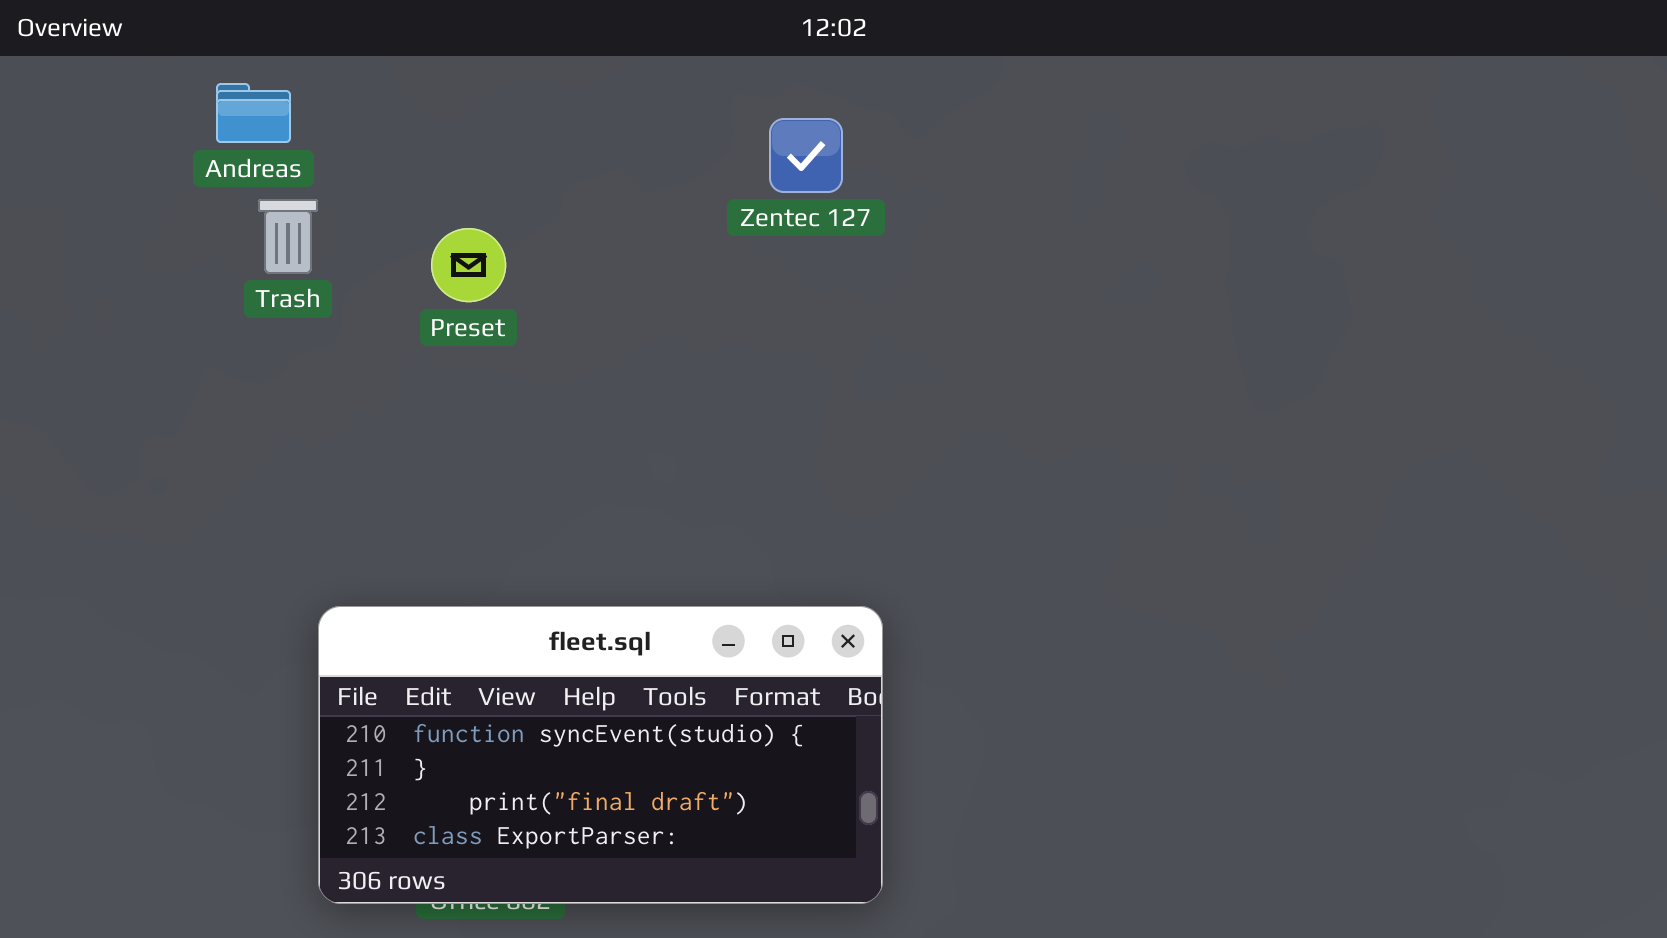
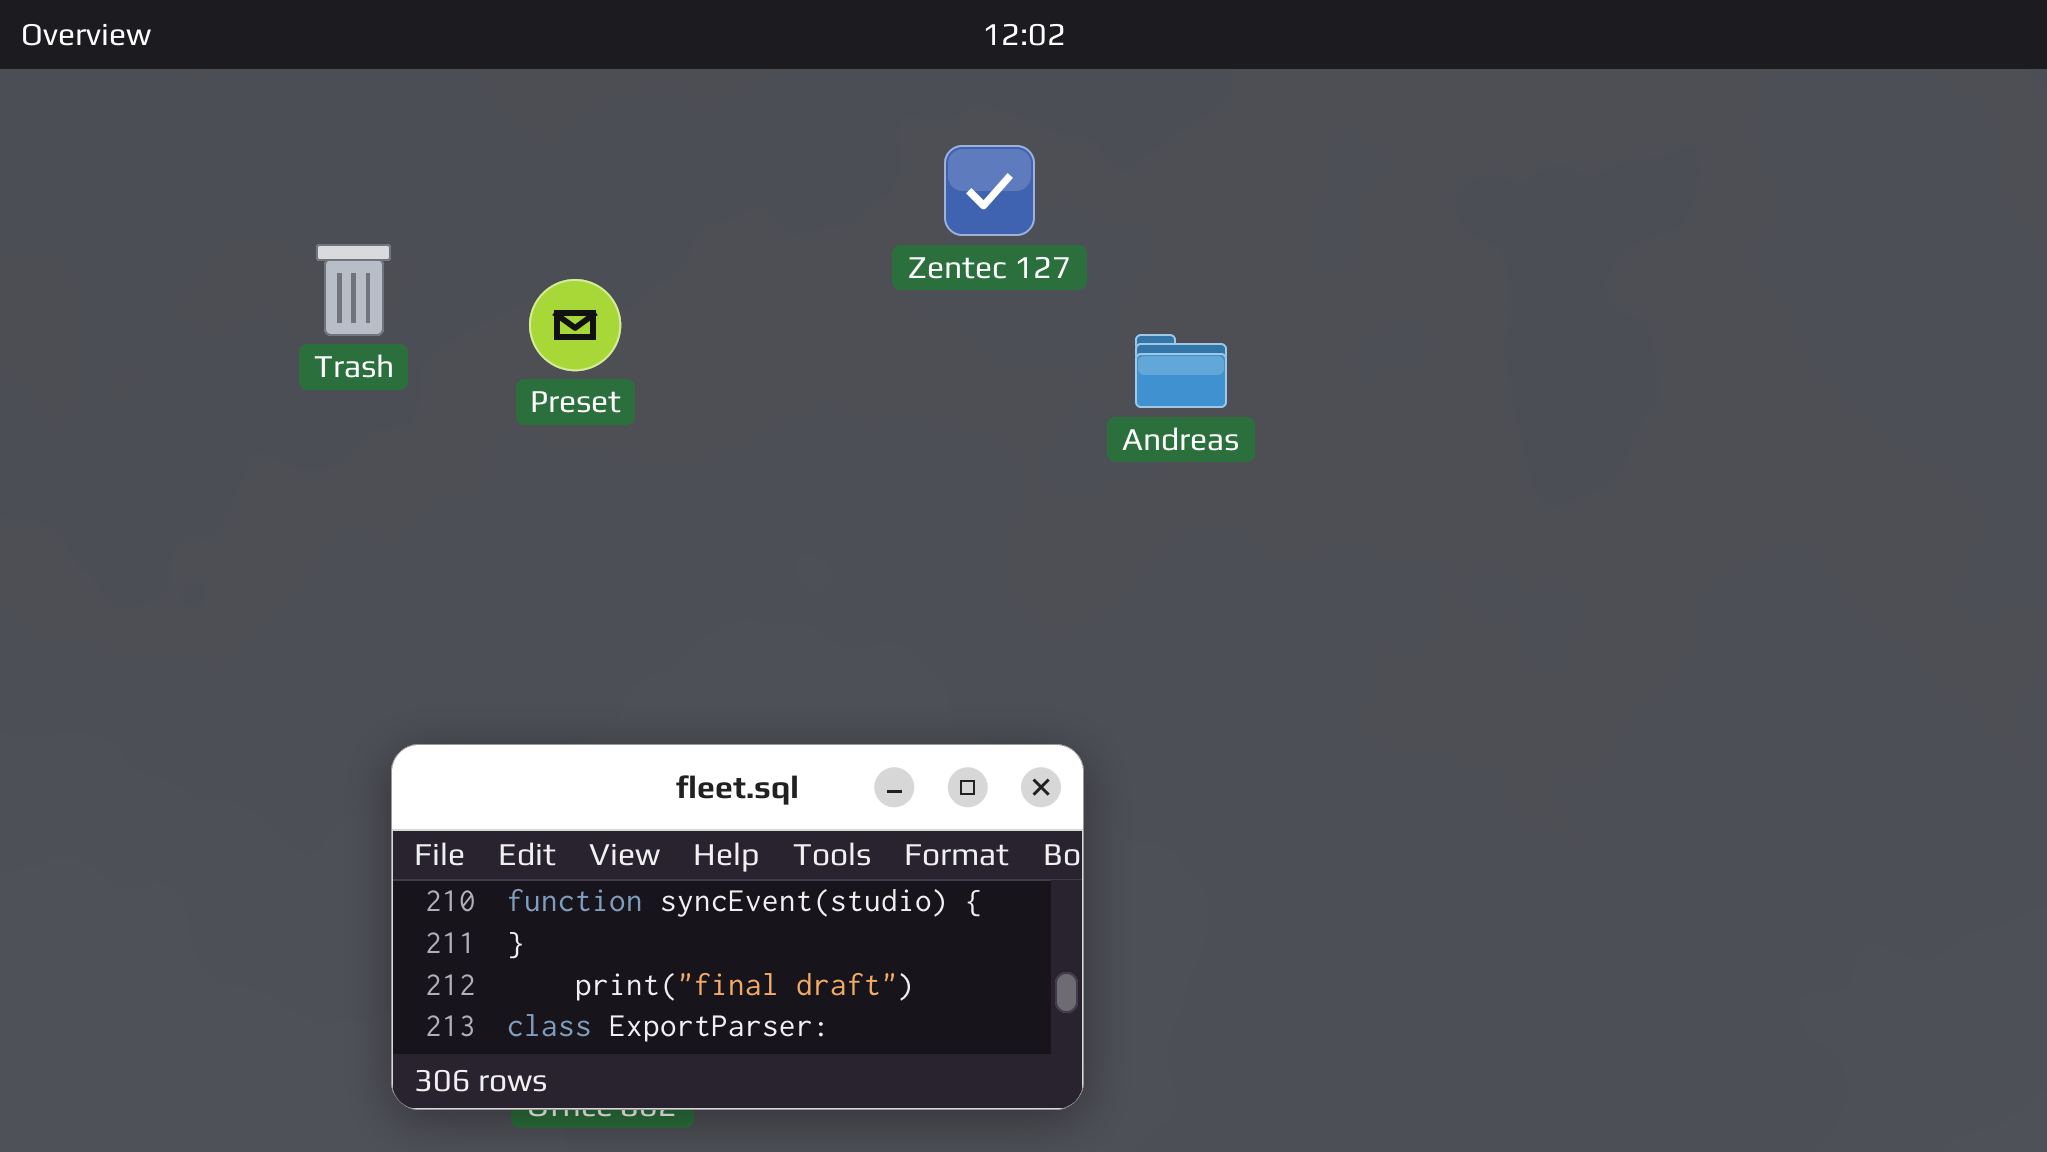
Andreas: [216,83,291,143] -> [1135,334,1227,408], moved

